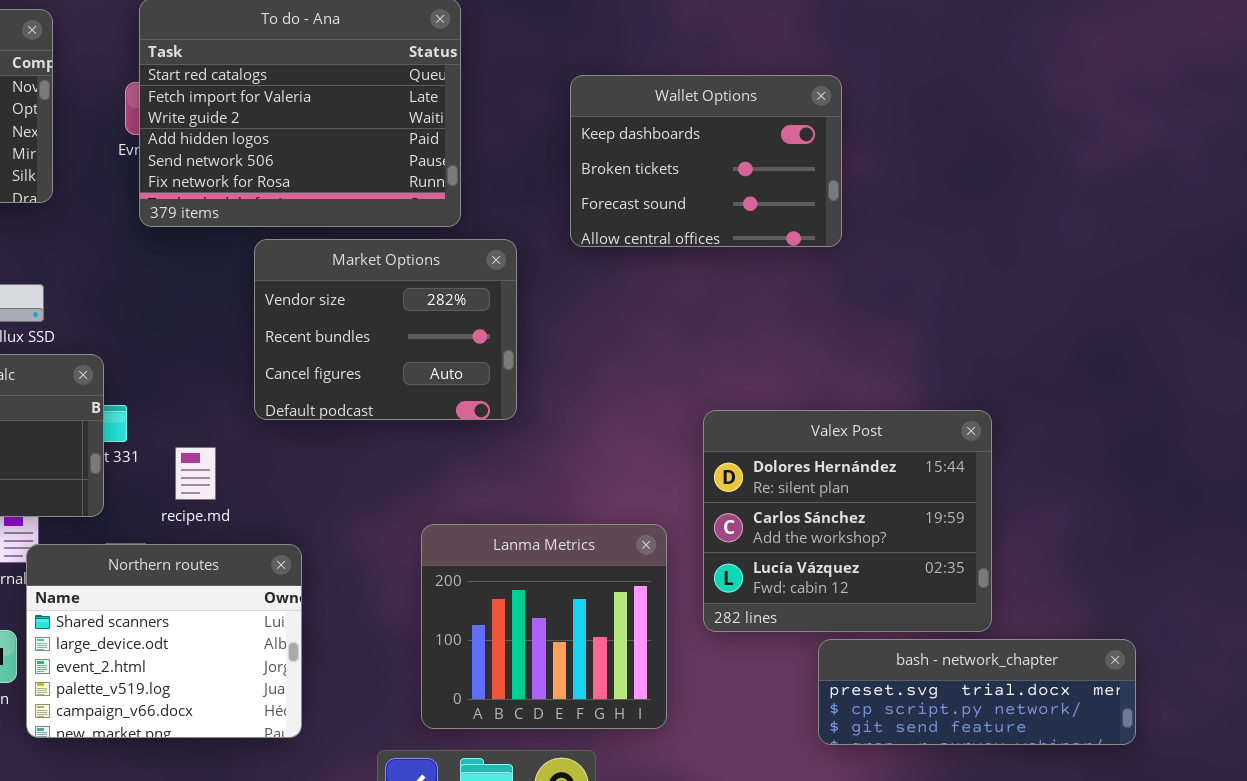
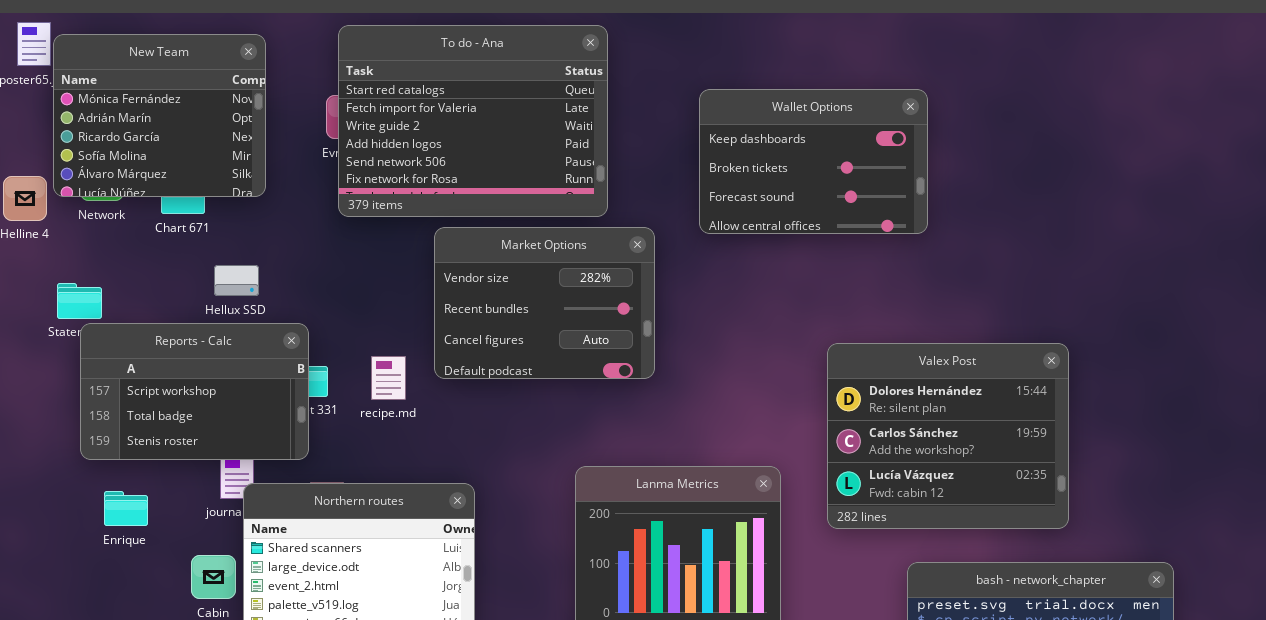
Valex Post: [703,410,992,632] -> [827,343,1069,529], moved
recipe.md: [175,447,216,500] -> [371,356,406,400], moved

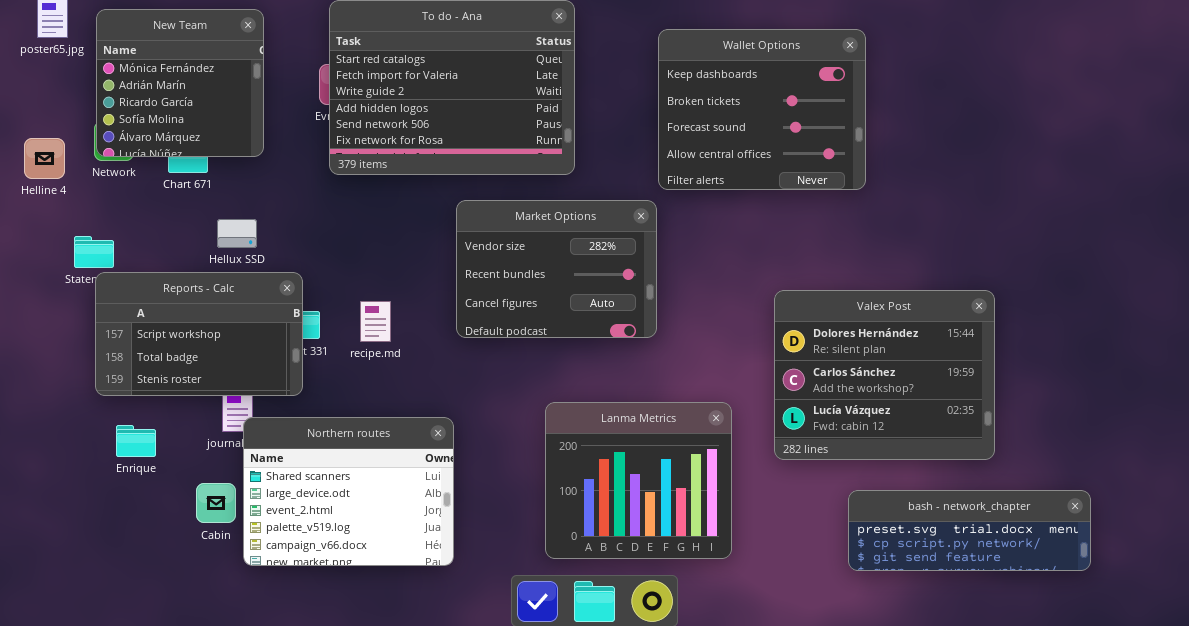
New Team: [53,34,266,197] -> [96,9,264,157], resized
Wallet Options: [699,89,928,234] -> [658,29,866,190], resized
Market Options: [434,227,655,379] -> [456,200,657,338], moved

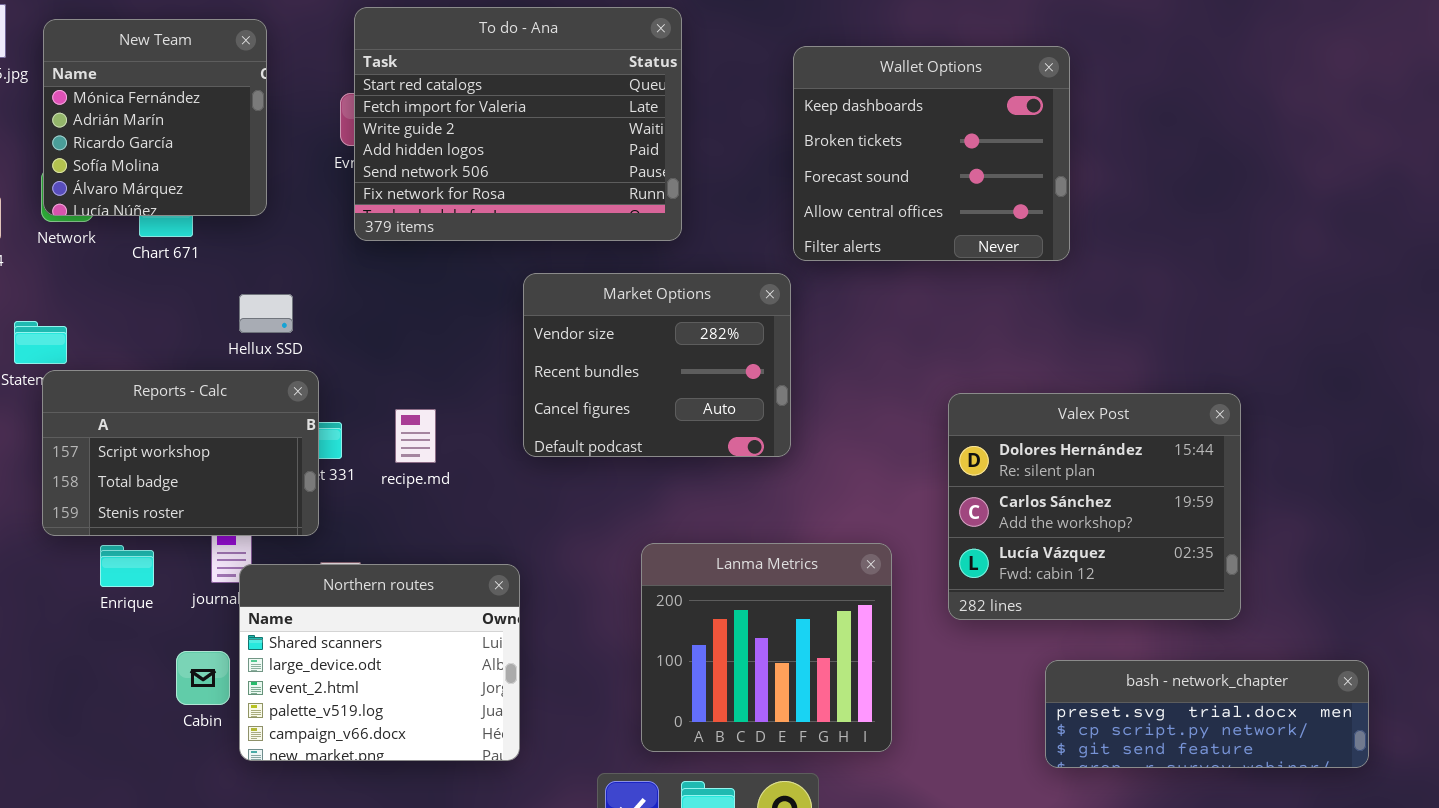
Hellux SSD: [217,219,257,248] -> [239,294,293,333], moved
Enrique: [116,425,156,457] -> [100,545,154,587], moved

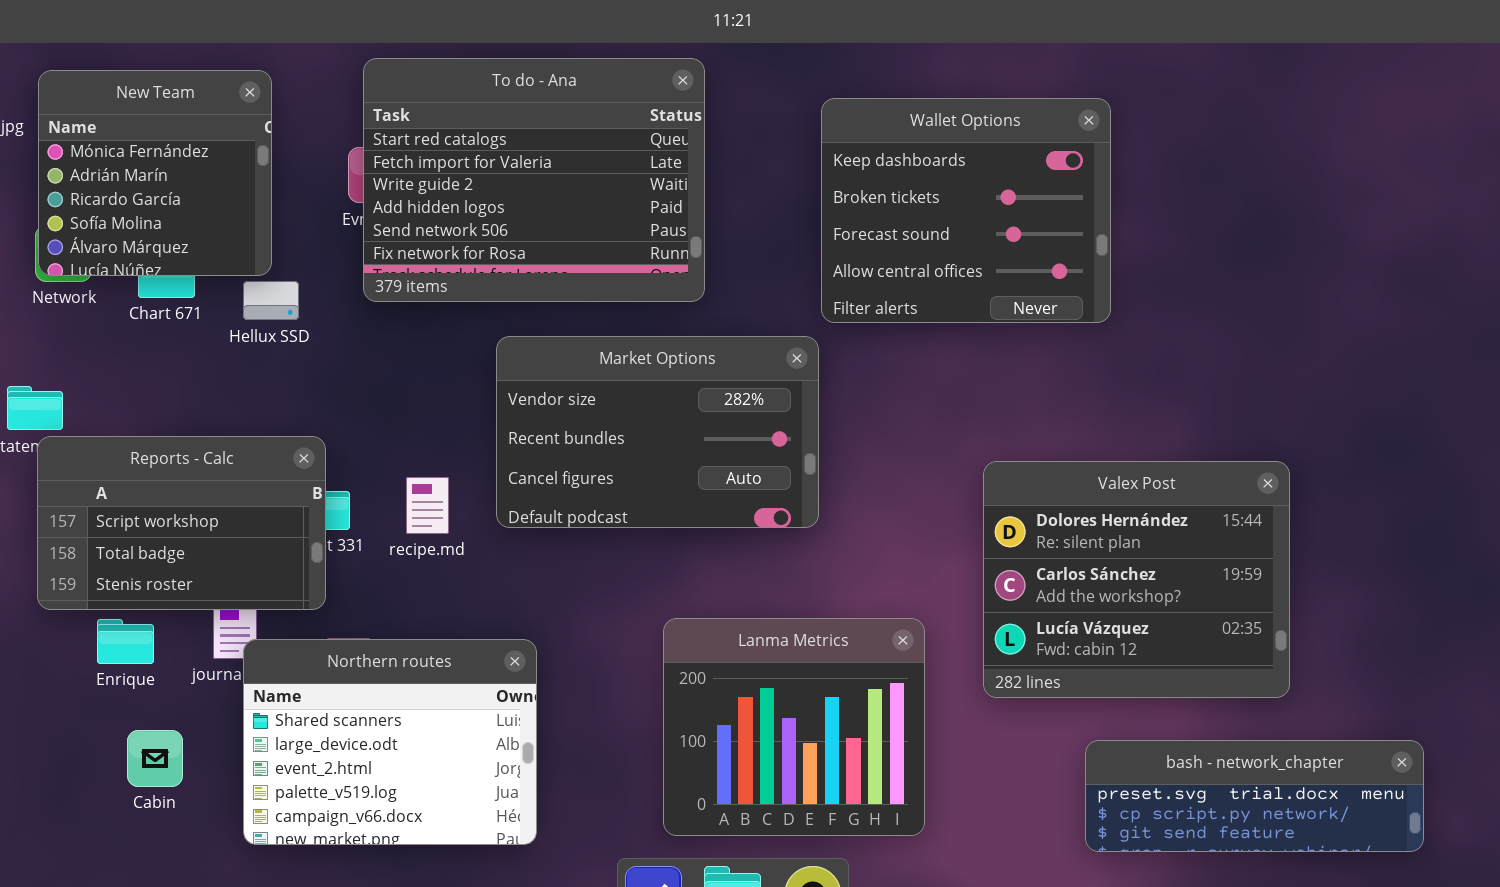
Market Options: [523,273,791,457] -> [496,336,819,528], resized
Hellux SSD: [239,294,293,333] -> [243,281,299,320], moved
Cabin: [176,651,230,705] -> [127,730,183,787], moved

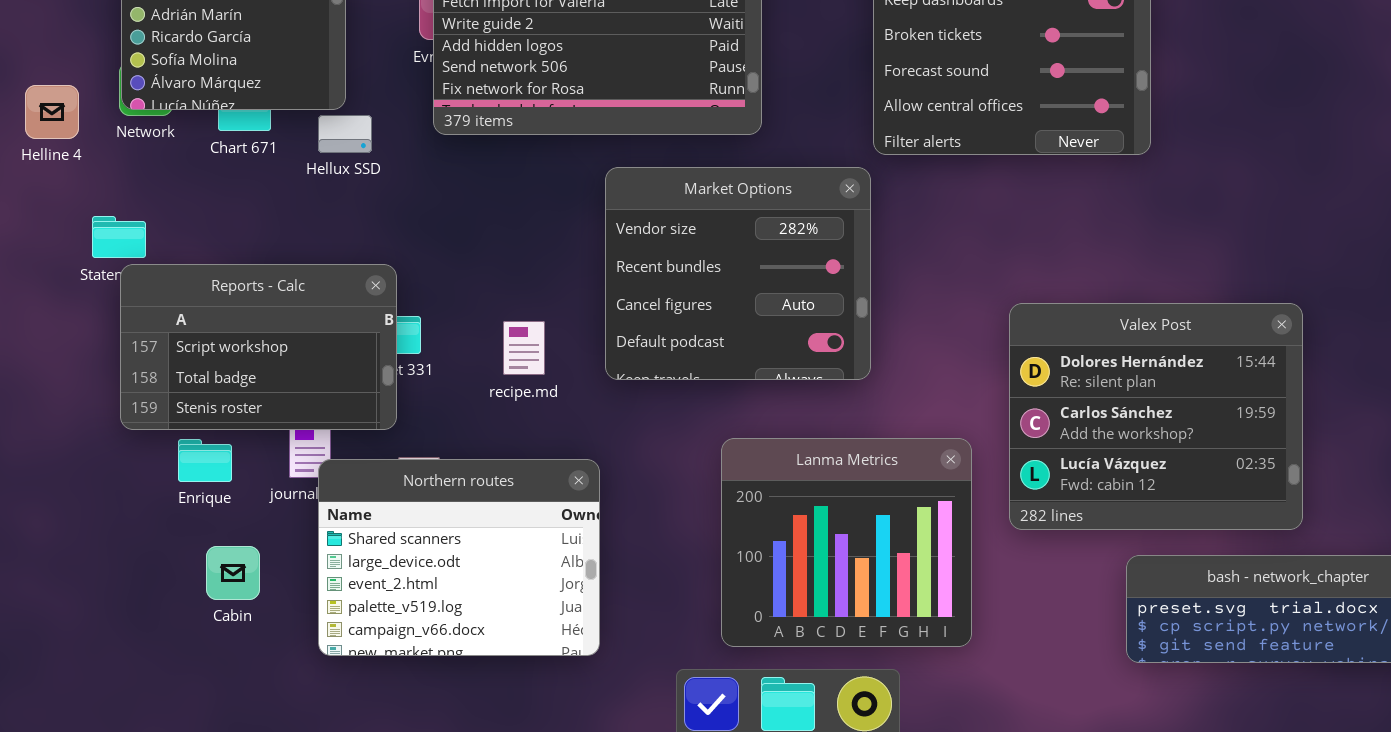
Market Options: [496,336,819,528] -> [605,167,871,380], resized
Valex Post: [983,461,1290,698] -> [1009,303,1303,530], moved
recipe.md: [406,477,449,534] -> [503,321,545,375], moved

